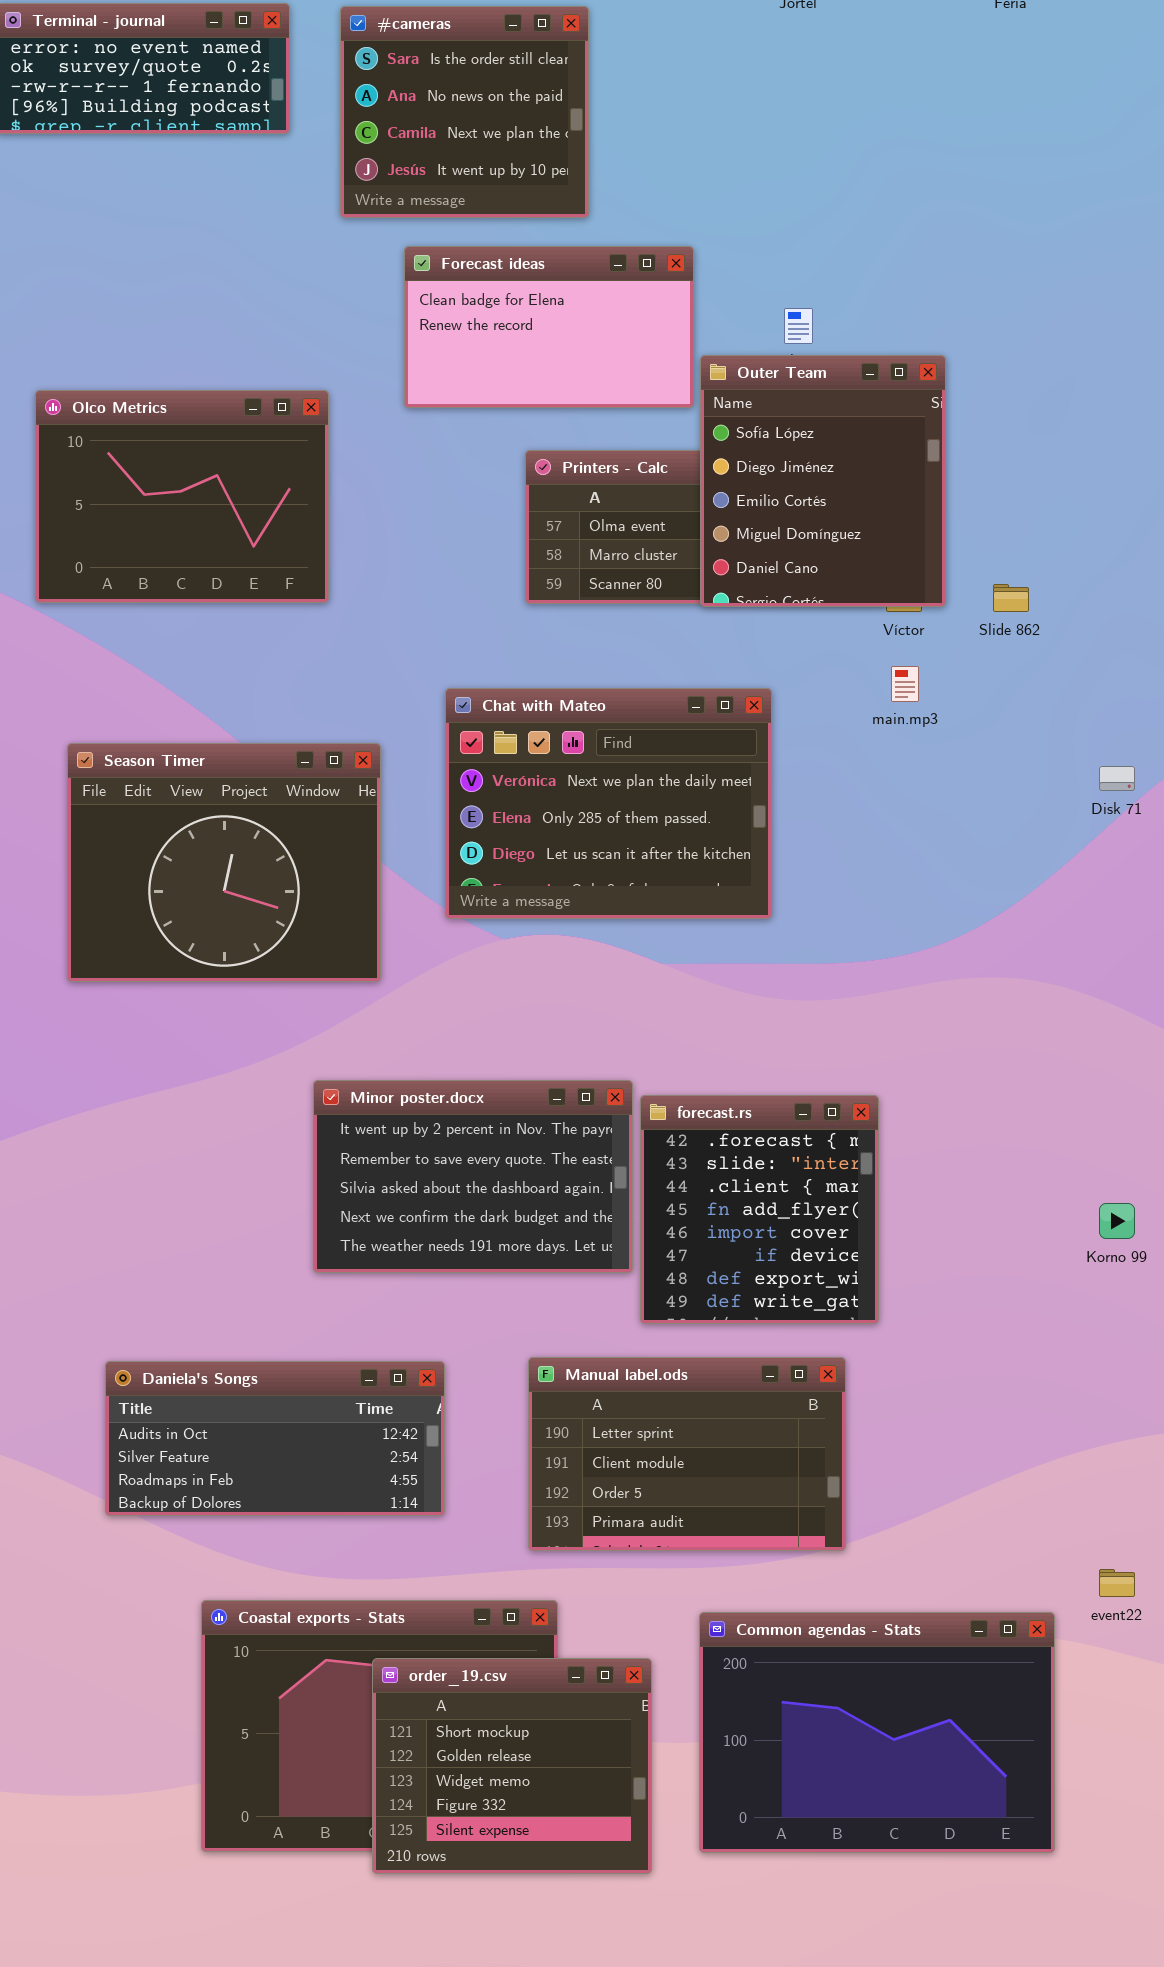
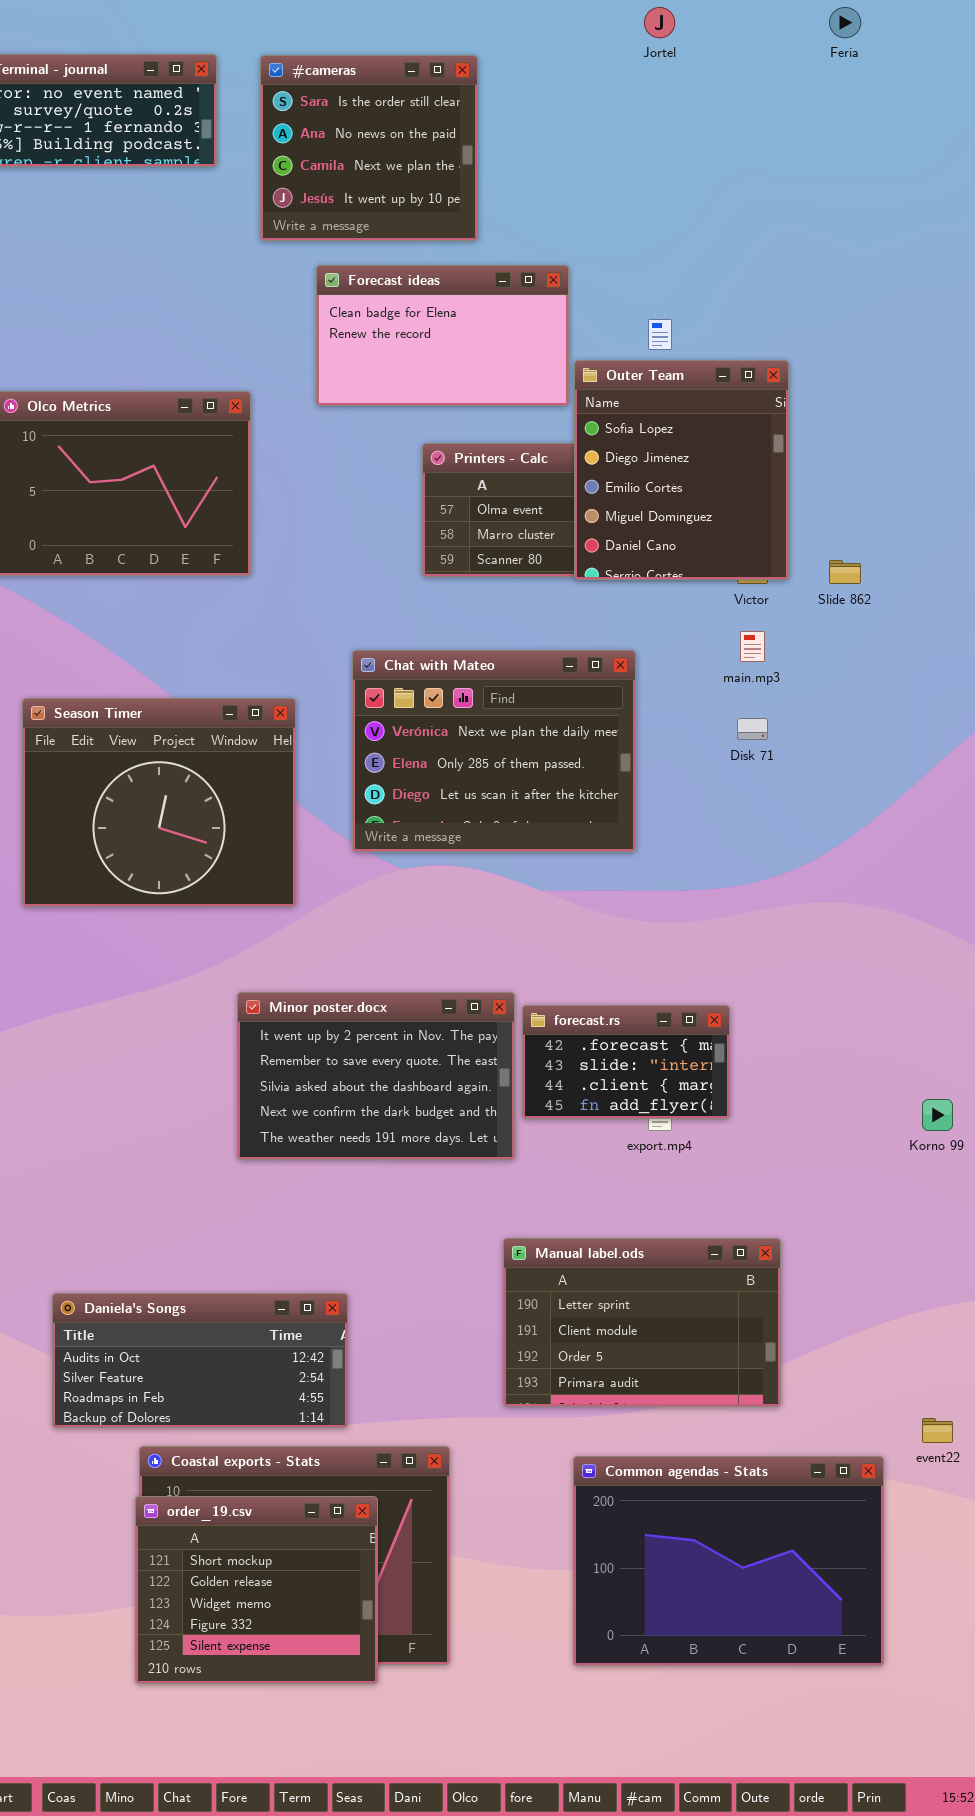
Disk 71: [1099,766,1135,791] -> [737,718,768,740], moved
forecast.rs: [640,1095,879,1324] -> [522,1005,730,1119], resized
Manual label.ods: [528,1357,846,1551] -> [503,1238,781,1407], moved
Daniela's Songs: [105,1361,445,1516] -> [52,1293,348,1428], moved
order_19.csv: [372,1658,652,1874] -> [135,1496,378,1684], moved

